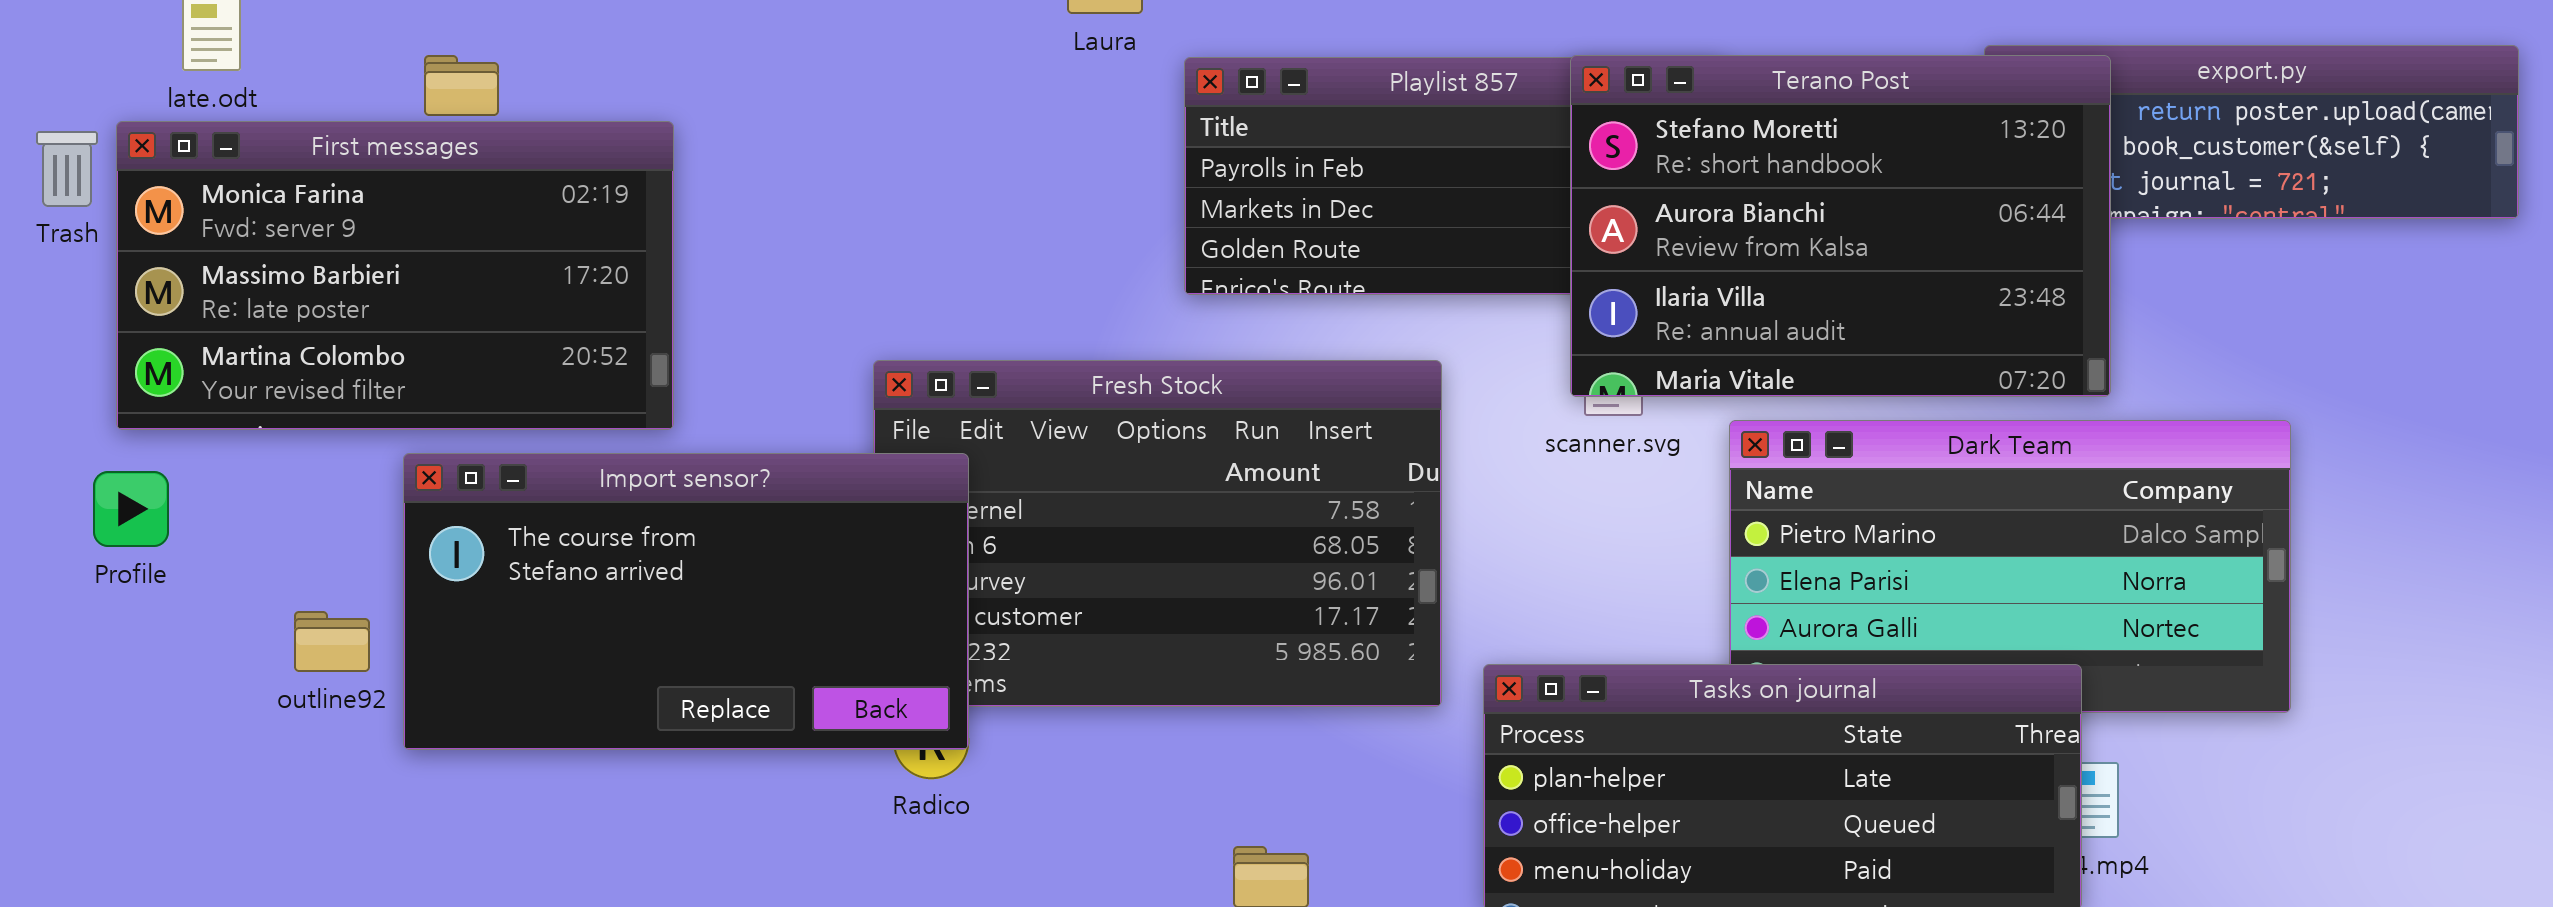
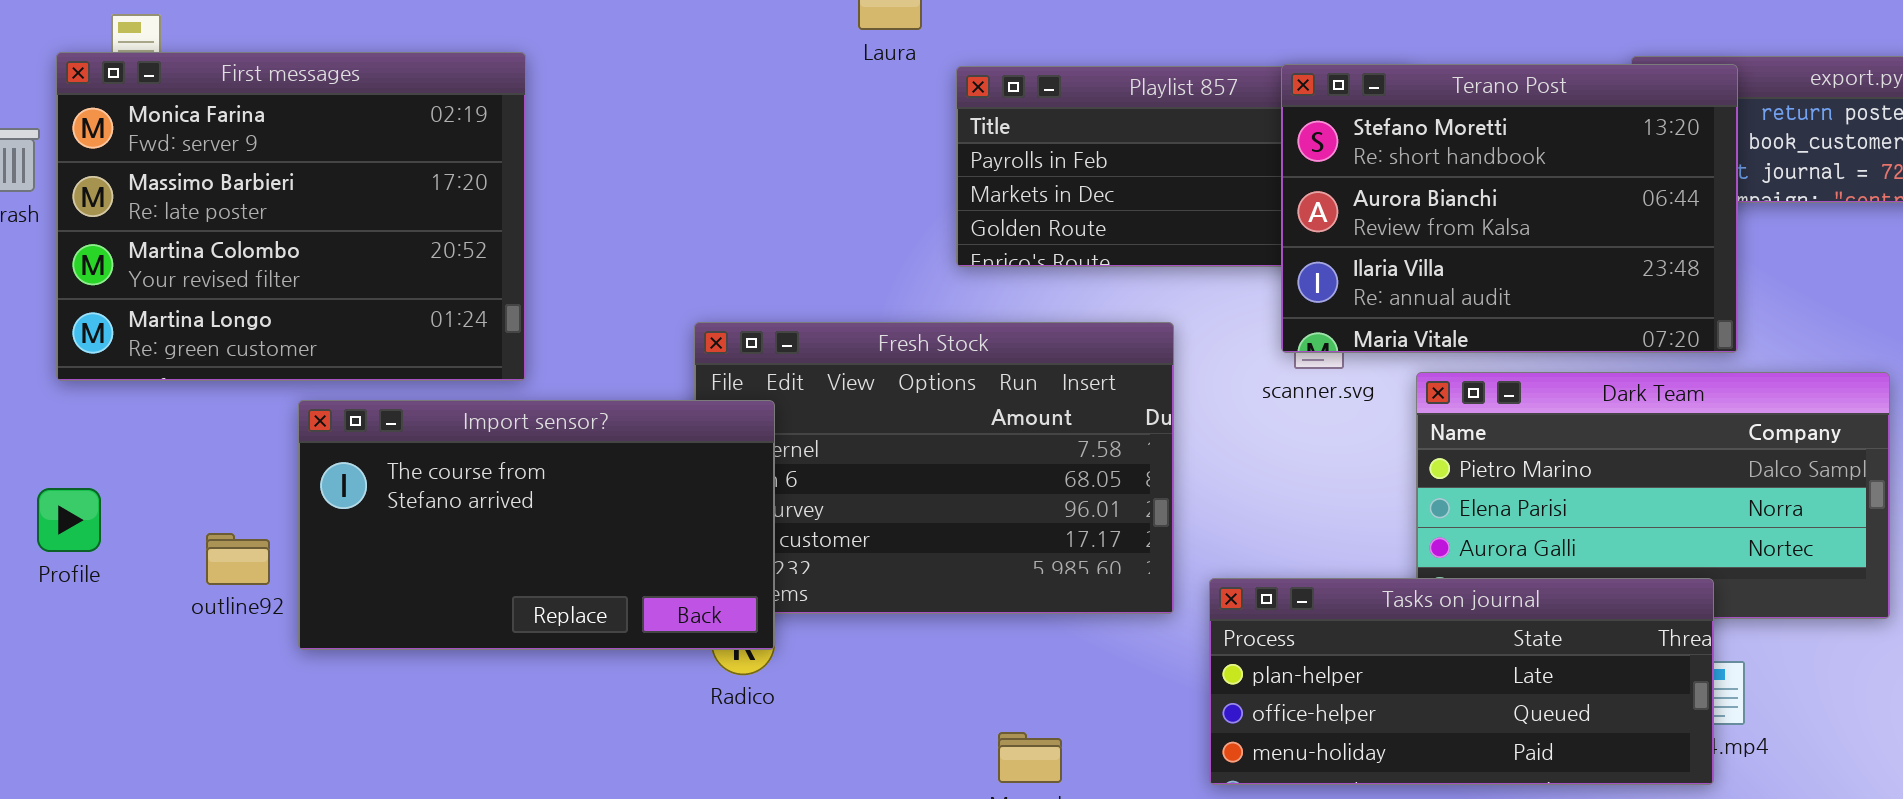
First messages: [116,121,674,430] -> [56,52,526,381], resized
Profile: [93,471,169,547] -> [37,488,101,552], moved

